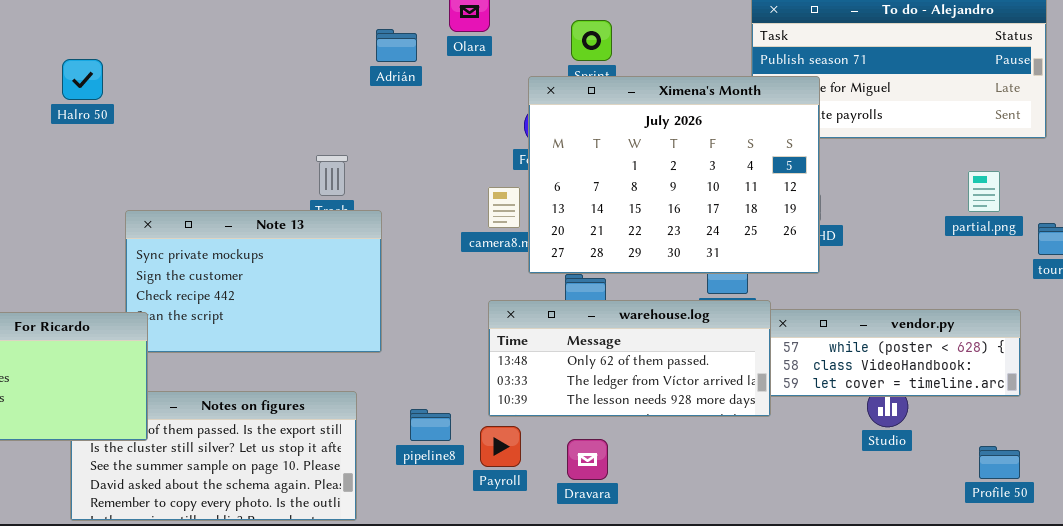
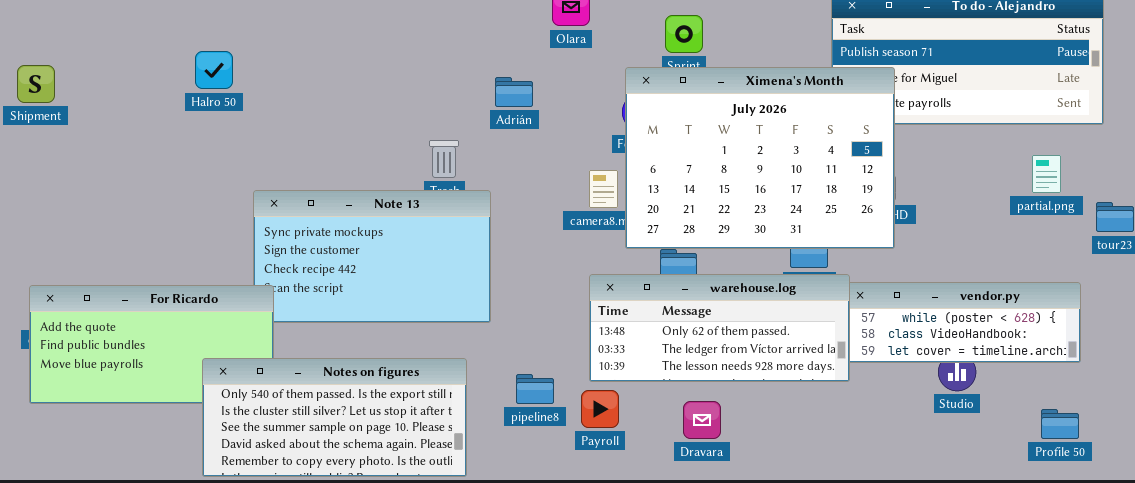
Adrián: [376,29,417,62] -> [495,77,533,107], moved
Notes on figures: [70,391,357,521] -> [202,358,467,477], raised
Dravara: [567,439,608,480] -> [683,401,721,439], moved

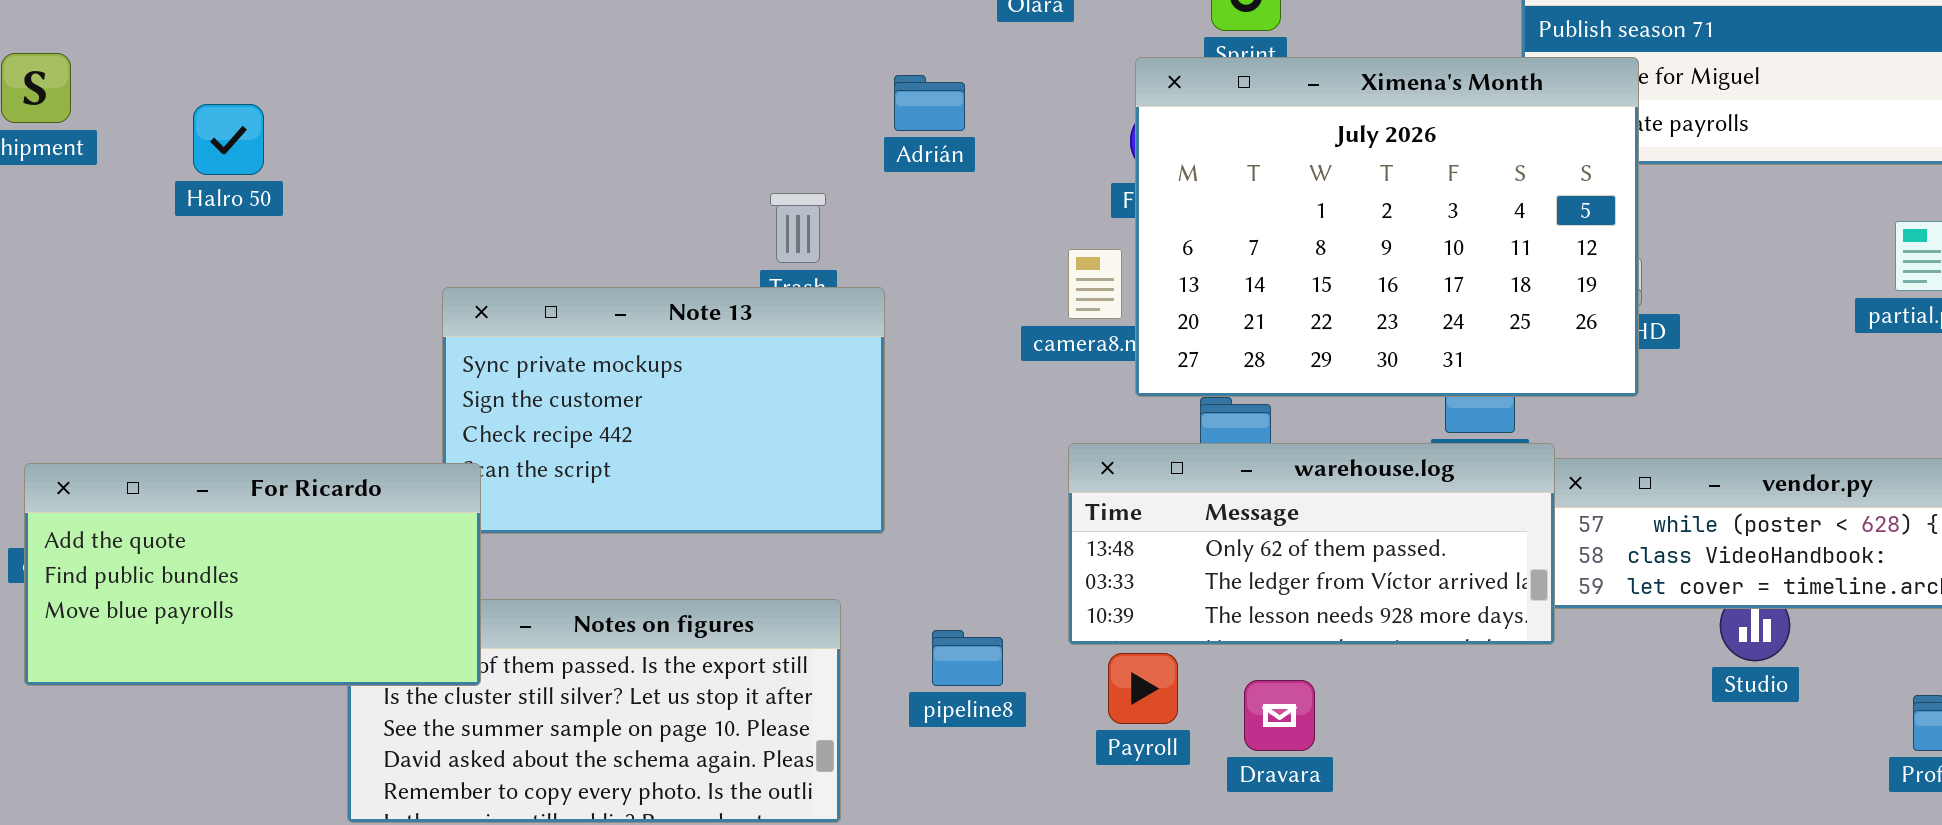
Halro 50: [195,51,233,89] -> [193,104,264,175], moved
For Ricardo: [29,285,274,404] -> [24,463,481,686], raised
Payroll: [581,390,619,428] -> [1108,653,1178,724], moved

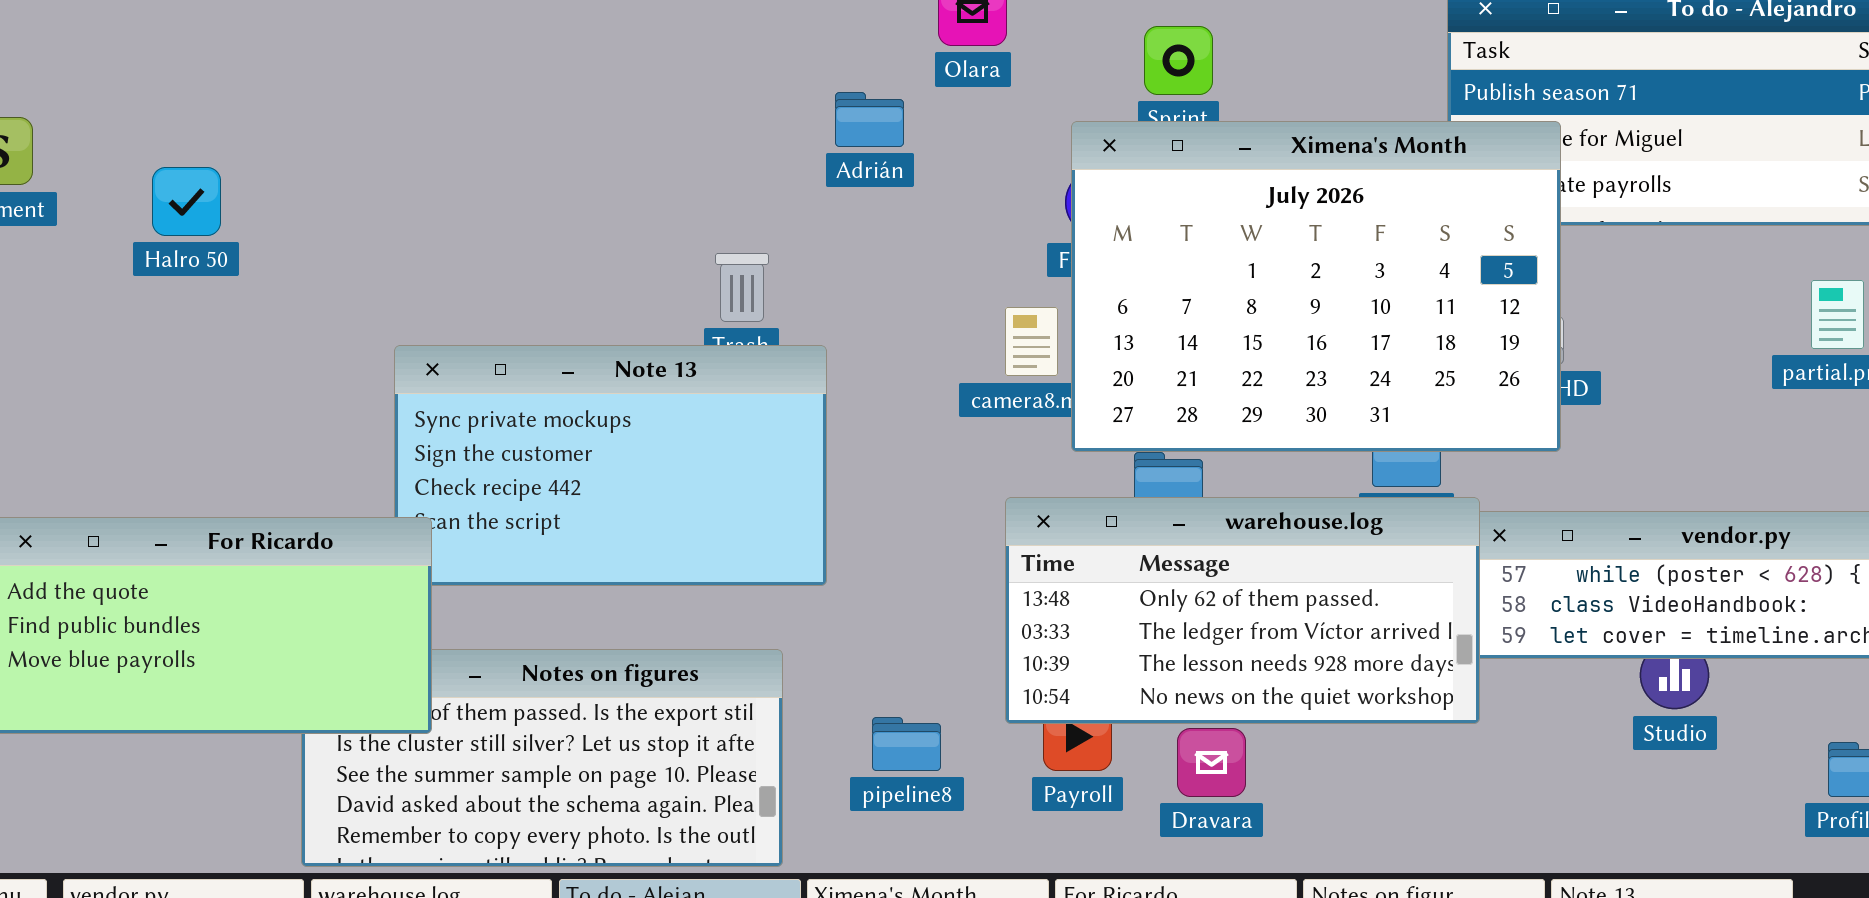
Adrián: [894,75,965,131] -> [835,92,904,147], moved
warehouse.log: [1068,443,1555,645] -> [1005,497,1480,724], resized
pipeline8: [932,630,1003,686] -> [872,717,941,771], moved

